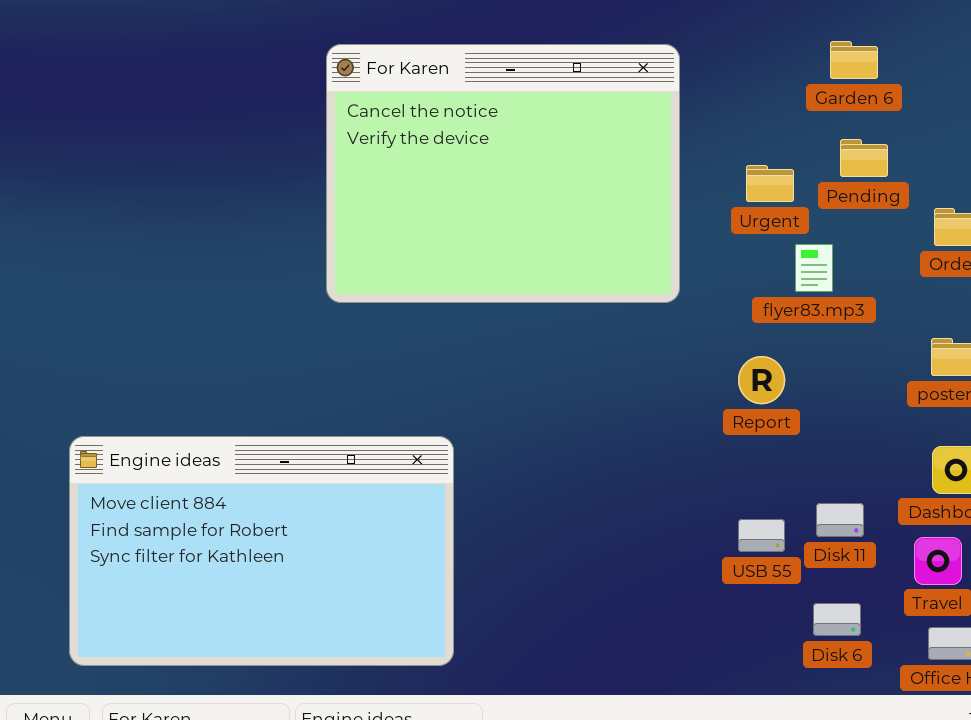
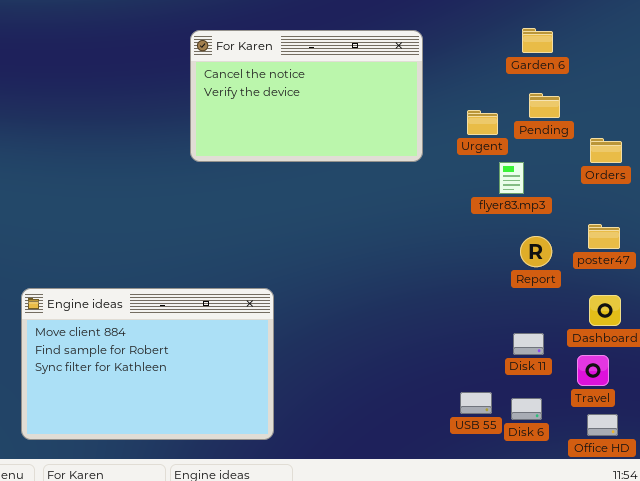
For Karen: [326,44,680,303] -> [190,30,423,162], resized
Report: [738,356,785,404] -> [520,236,552,267], moved
USB 55: [738,519,785,552] -> [460,392,492,414], moved

